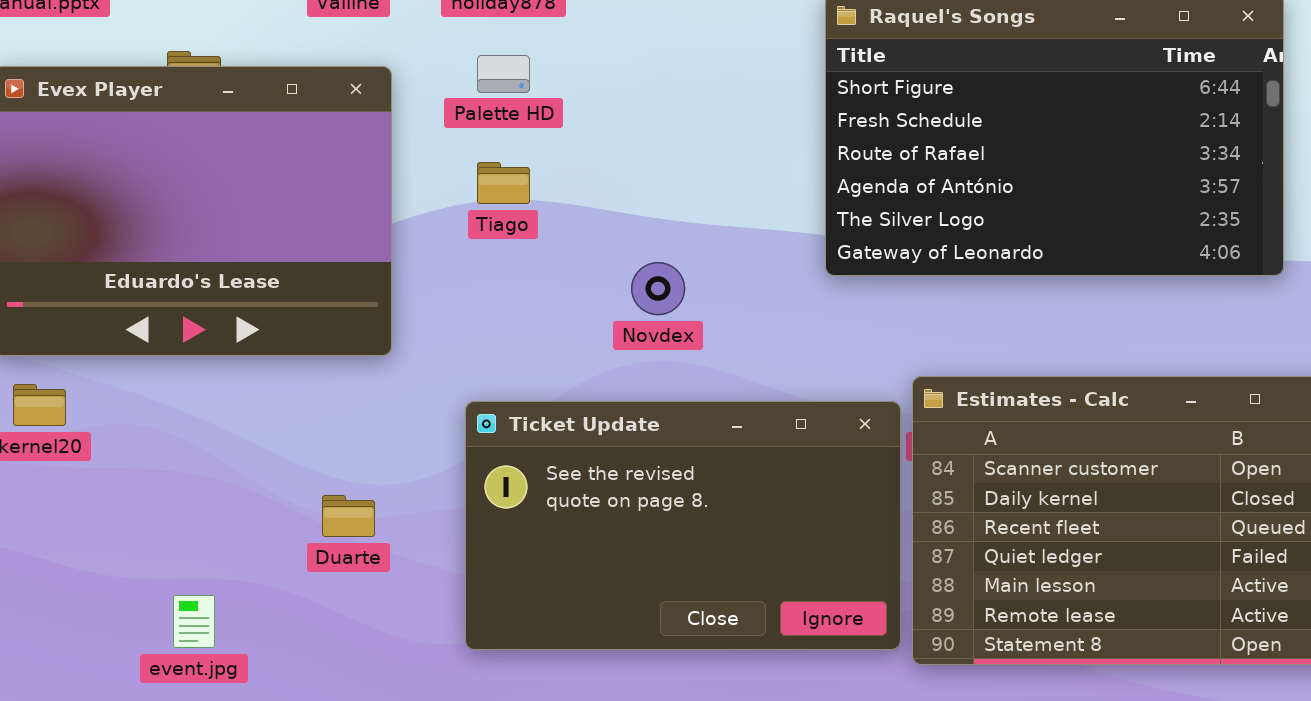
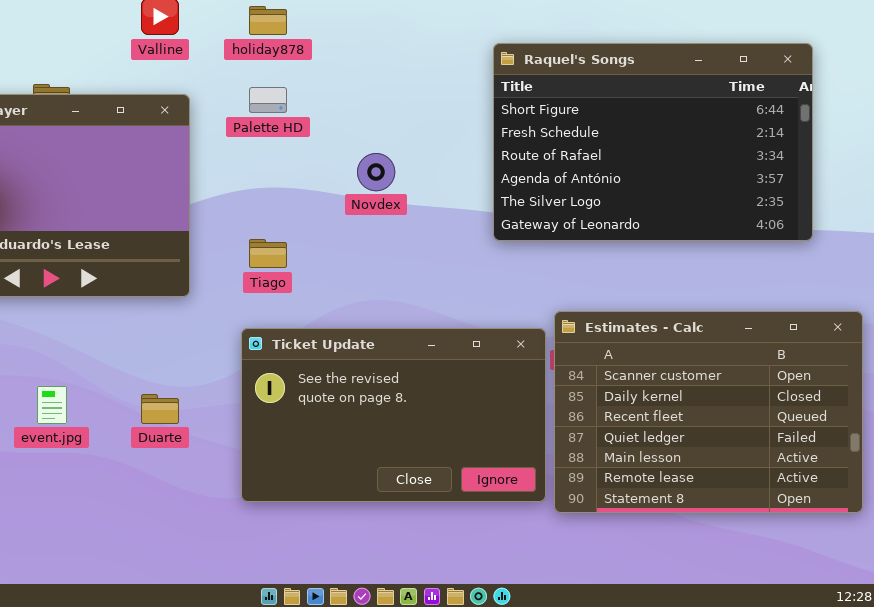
Tiago: [477,162,530,204] -> [249,239,287,268], moved
Novdex: [631,262,685,315] -> [357,153,395,191], moved
event.jpg: [173,595,215,648] -> [37,386,67,424], moved

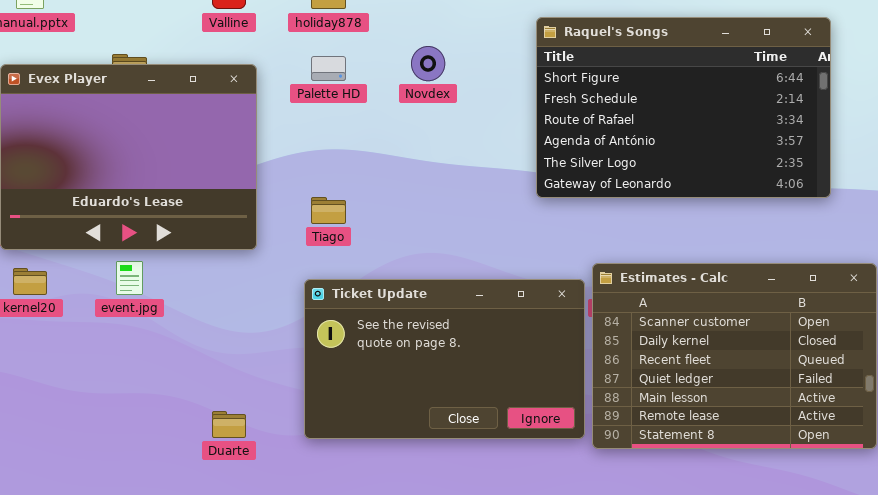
Novdex: [357,153,395,191] -> [411,46,445,81], moved
event.jpg: [37,386,67,424] -> [116,261,143,295], moved
Duarte: [141,394,179,424] -> [212,411,246,438], moved

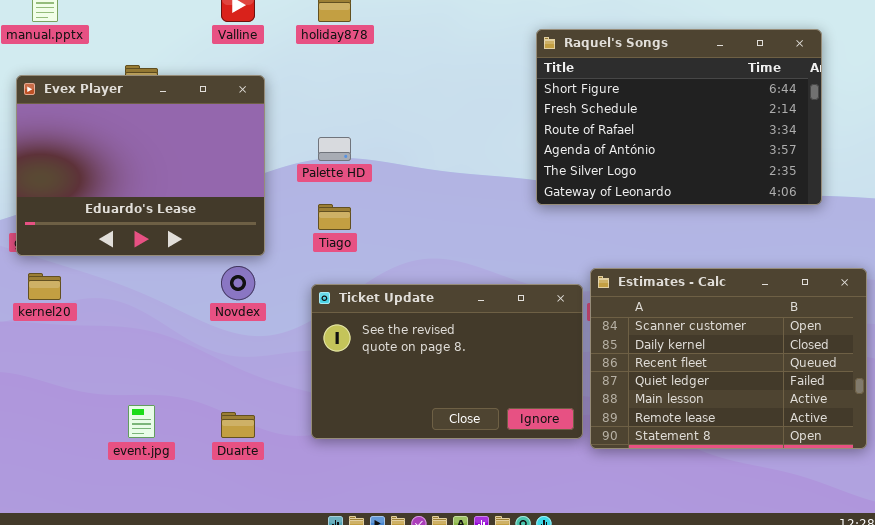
Novdex: [411,46,445,81] -> [221,266,255,300], moved
Palette HD: [311,56,346,81] -> [318,137,351,161], moved
event.jpg: [116,261,143,295] -> [128,405,155,438], moved

